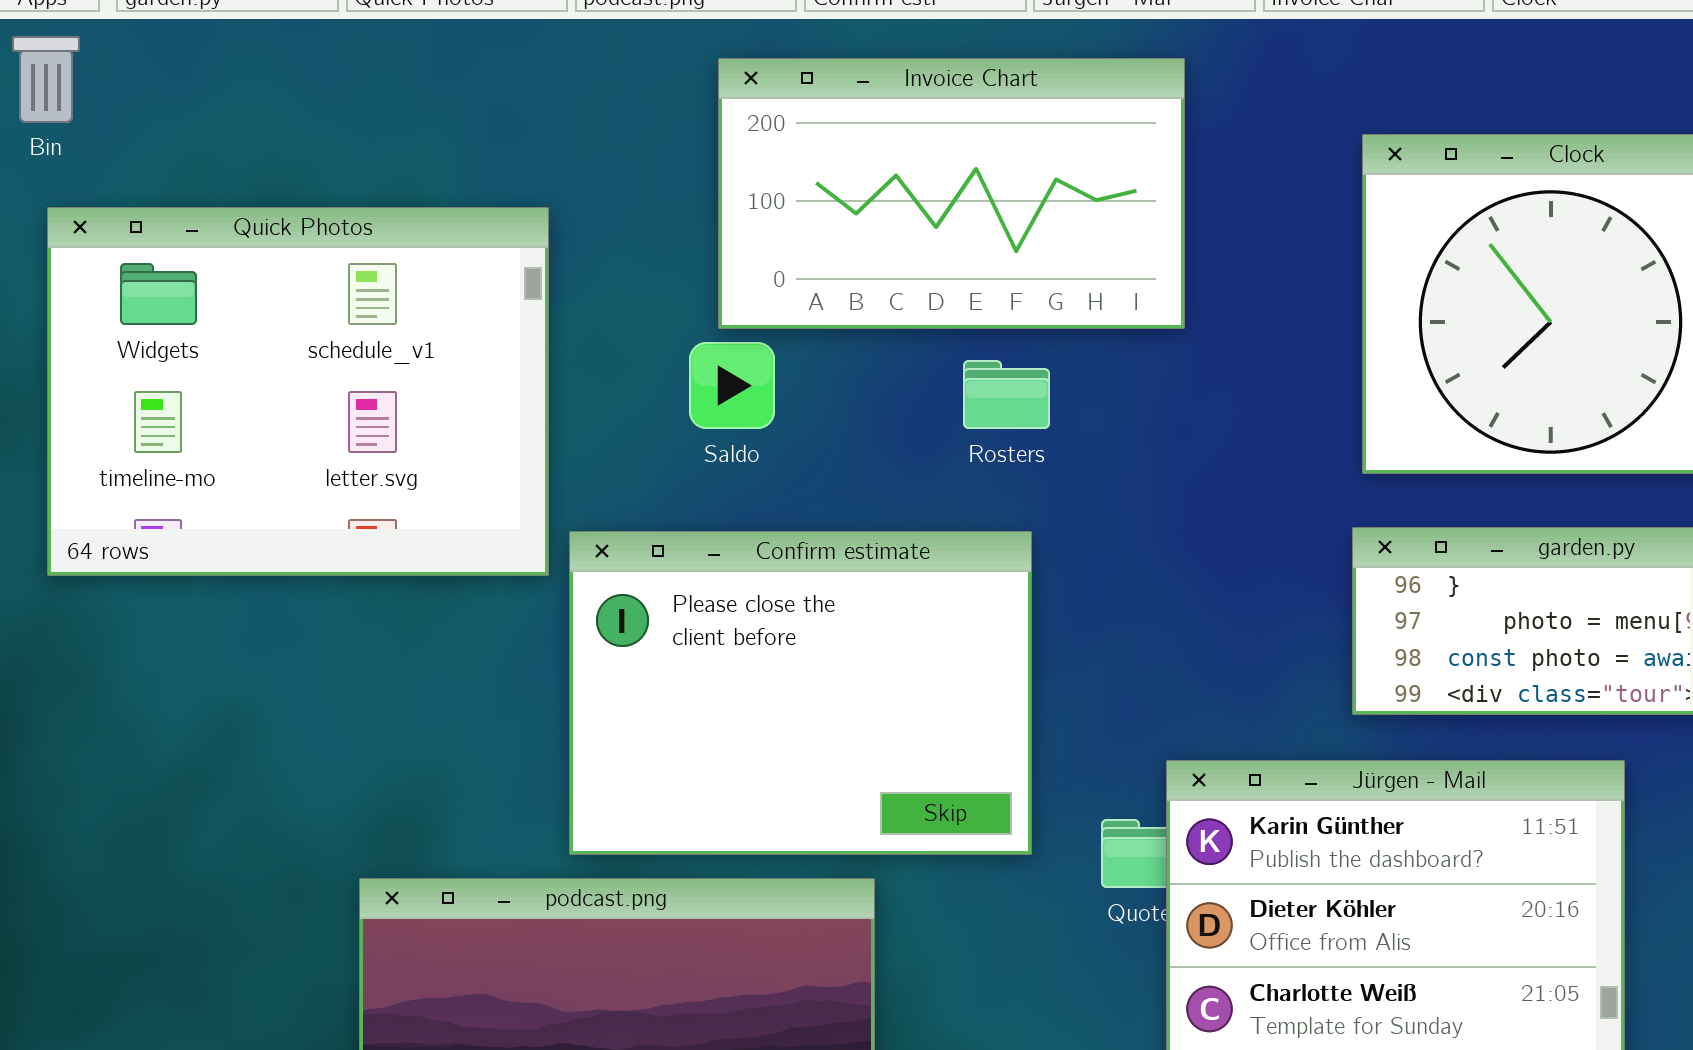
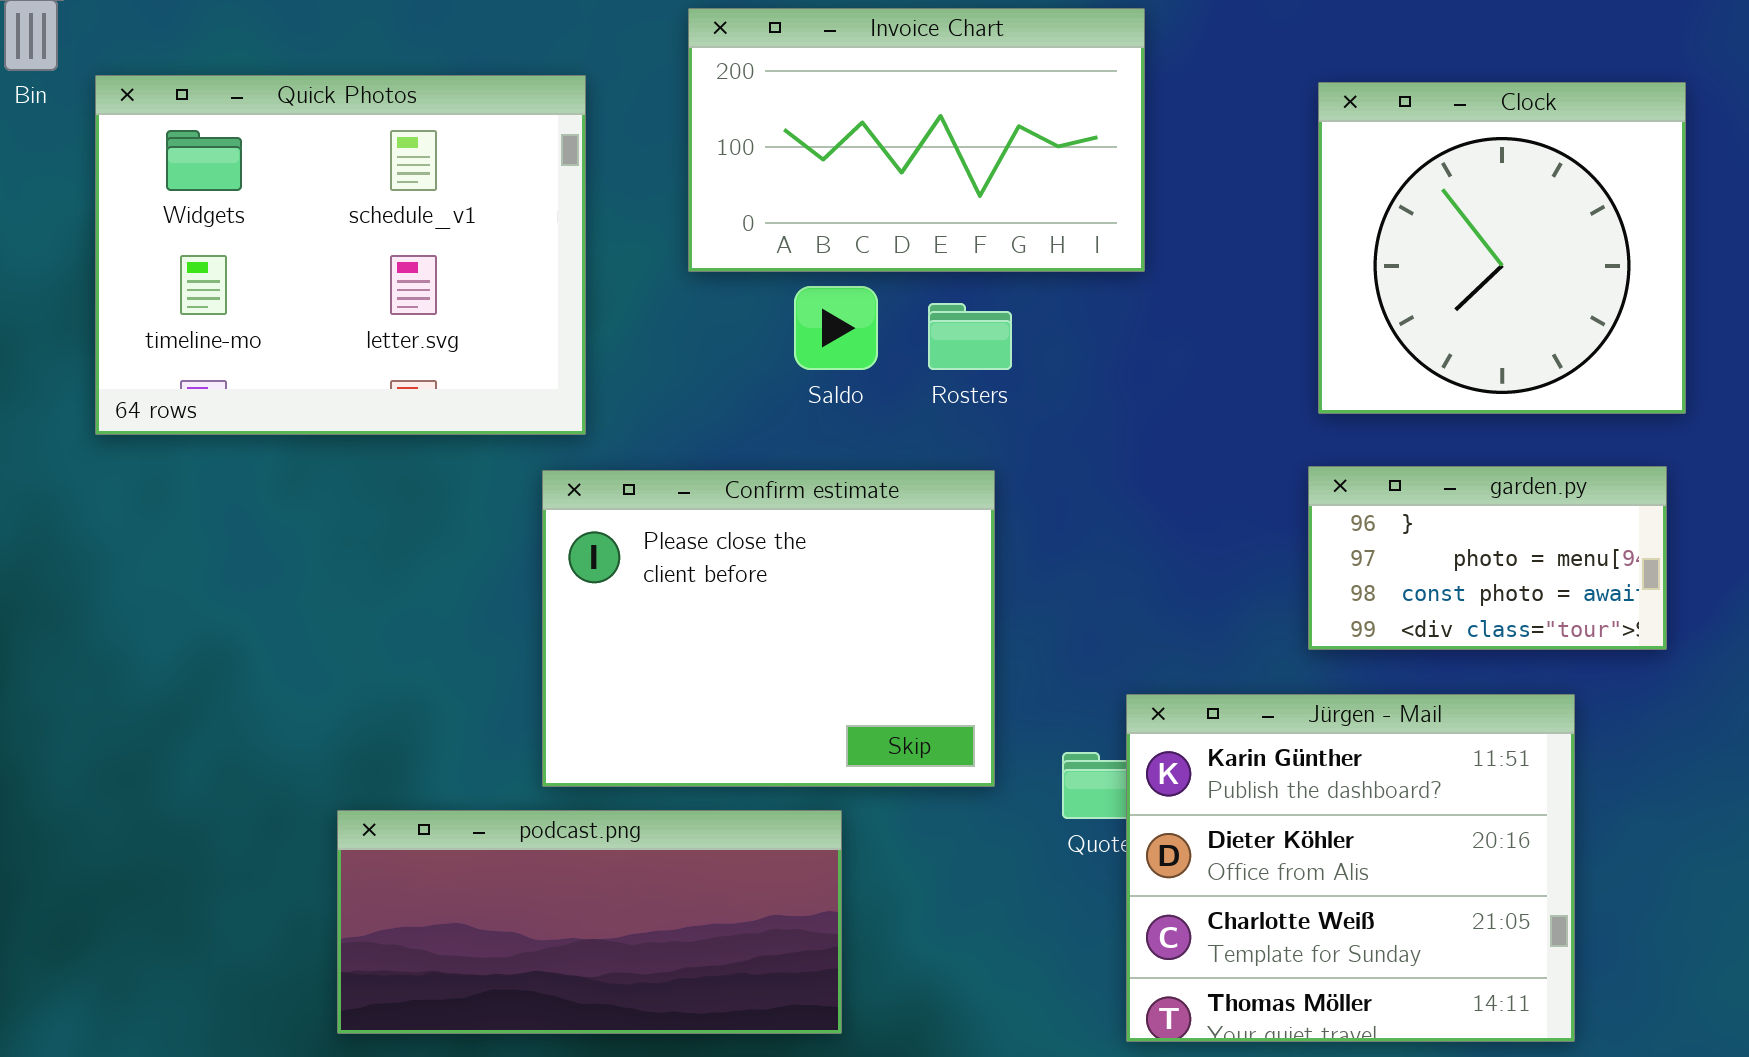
Quick Photos: [47,207,549,576] -> [95,75,586,435], moved
Saldo: [689,342,775,429] -> [794,286,878,370], moved

